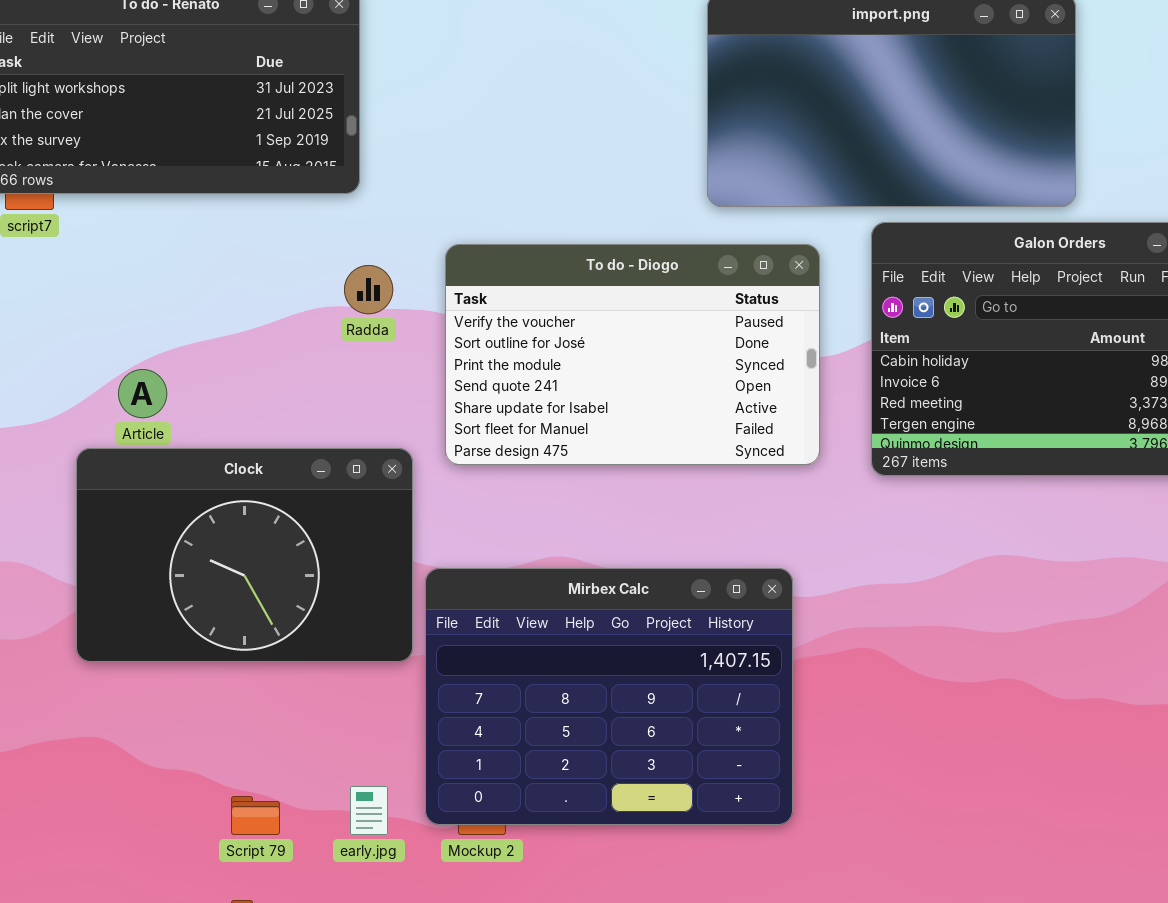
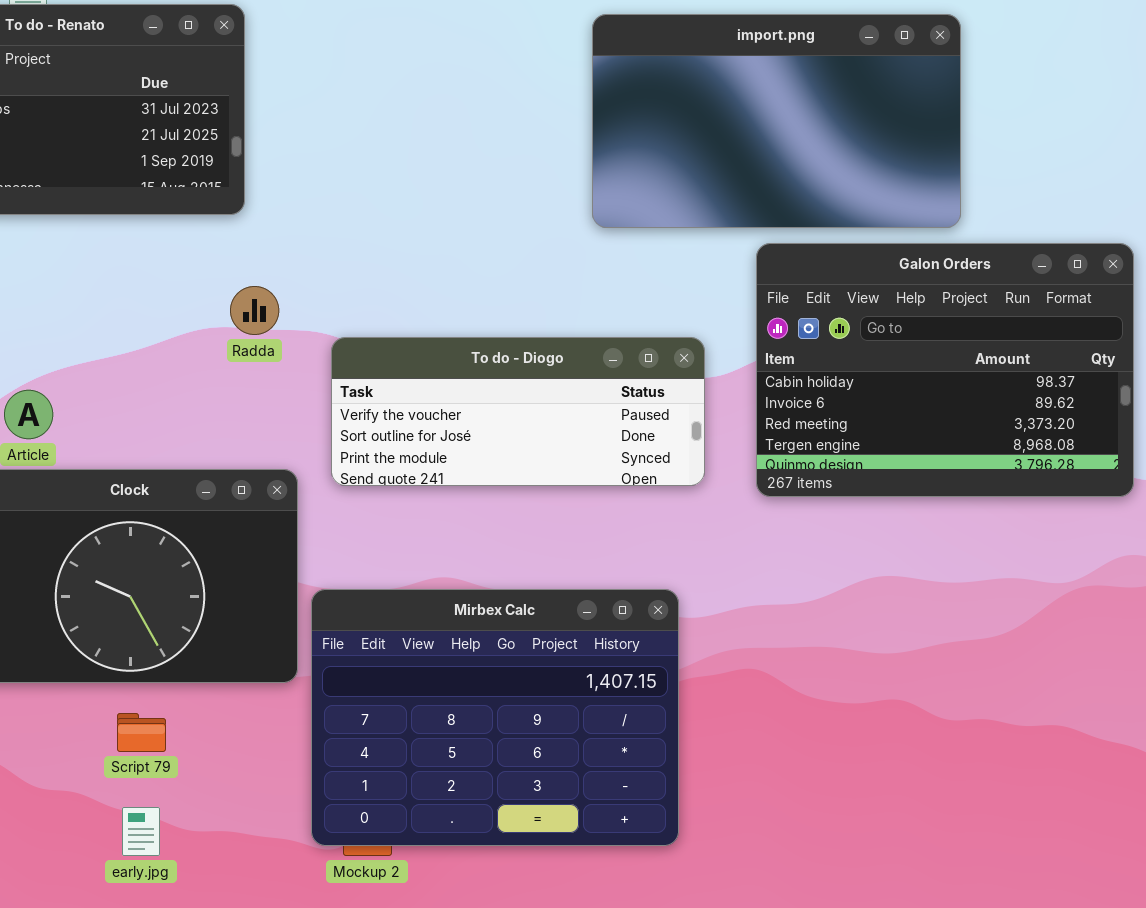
To do - Diogo: [445,244,820,465] -> [331,337,705,486], resized
early.jpg: [350,786,388,835] -> [122,807,160,856], moved
Script 79: [231,796,280,835] -> [117,713,166,752], moved

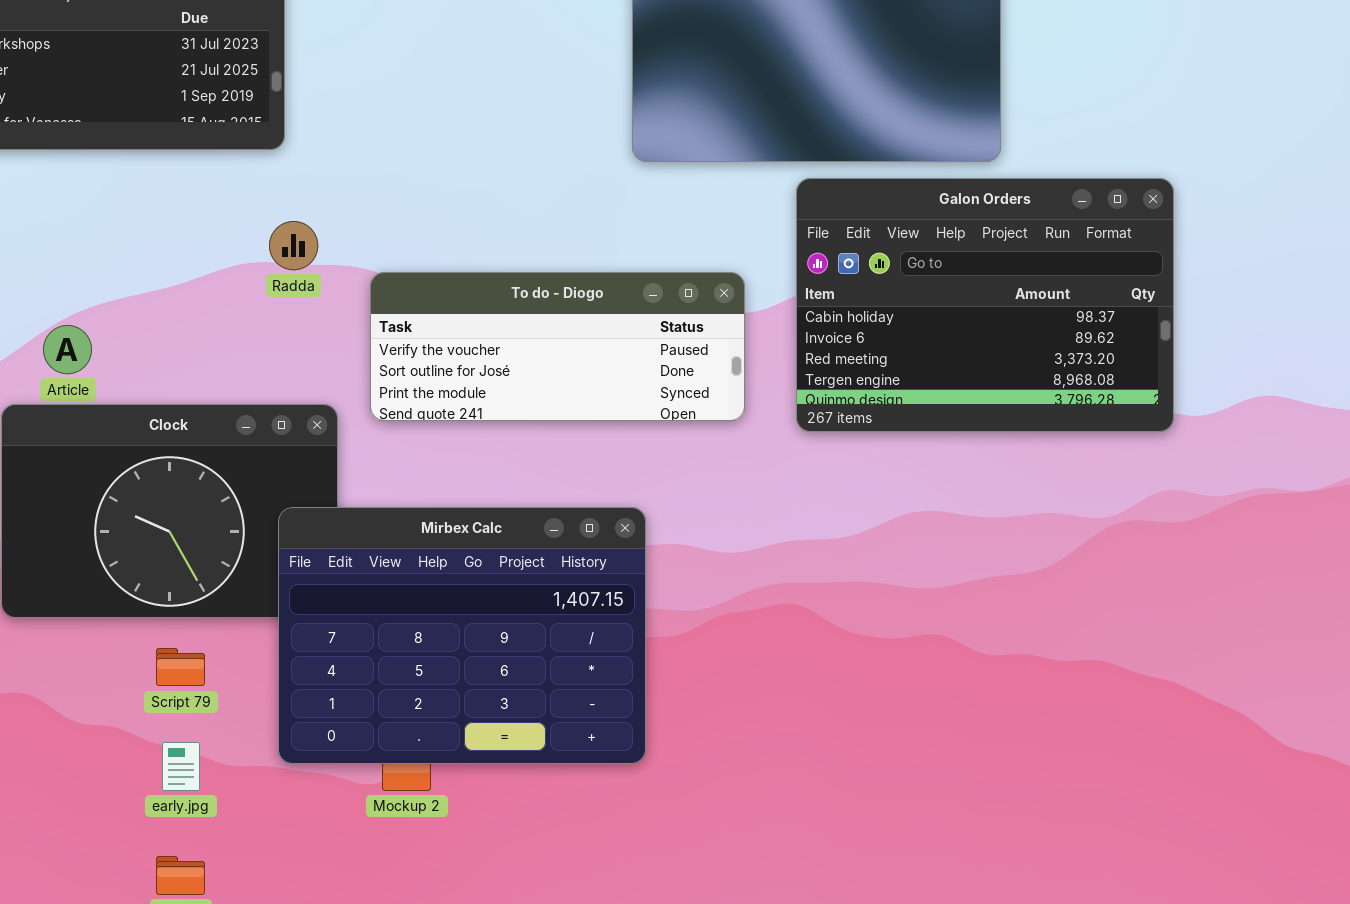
Mirbex Calc: [311,589,679,846] -> [278,507,646,764], moved

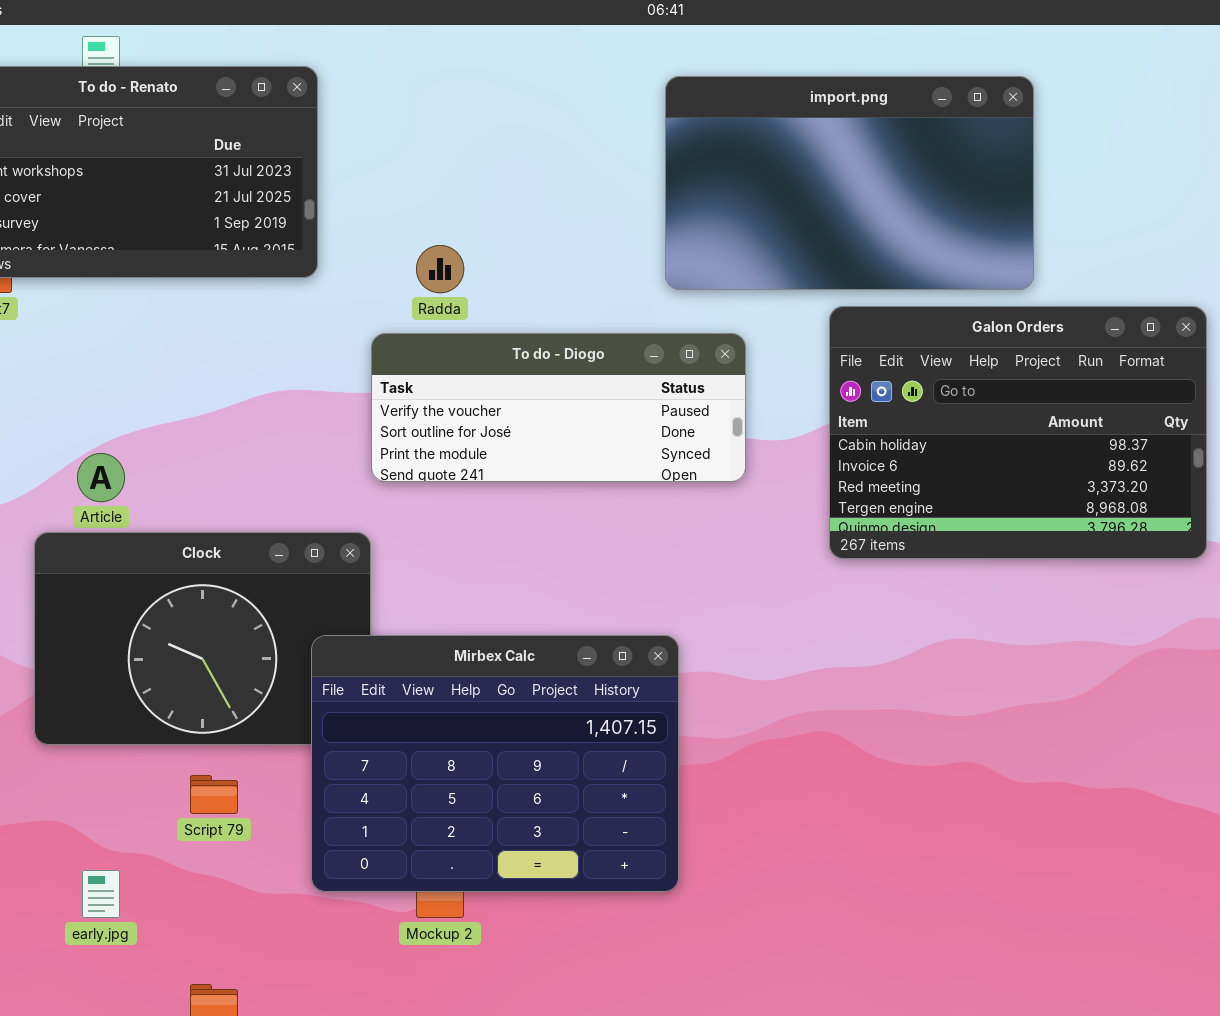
Radda: [269,221,318,270] -> [416,245,464,293], moved
To do - Diogo: [370,272,745,421] -> [371,333,746,482], moved
early.jpg: [162,742,200,791] -> [82,870,120,918], moved

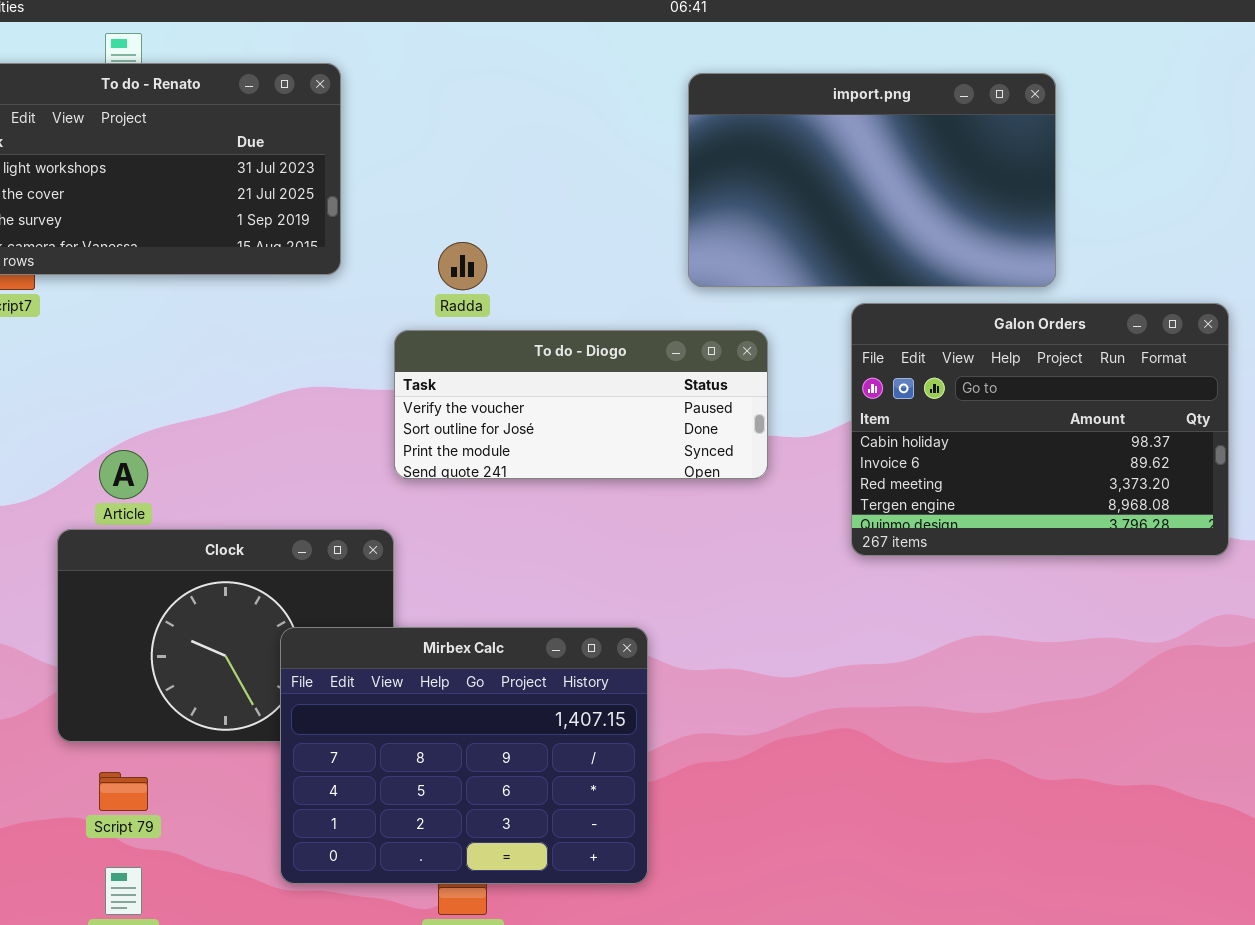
Mirbex Calc: [311,635,679,892] -> [280,627,648,884], moved
Script 79: [190,775,238,814] -> [99,772,148,811], moved

